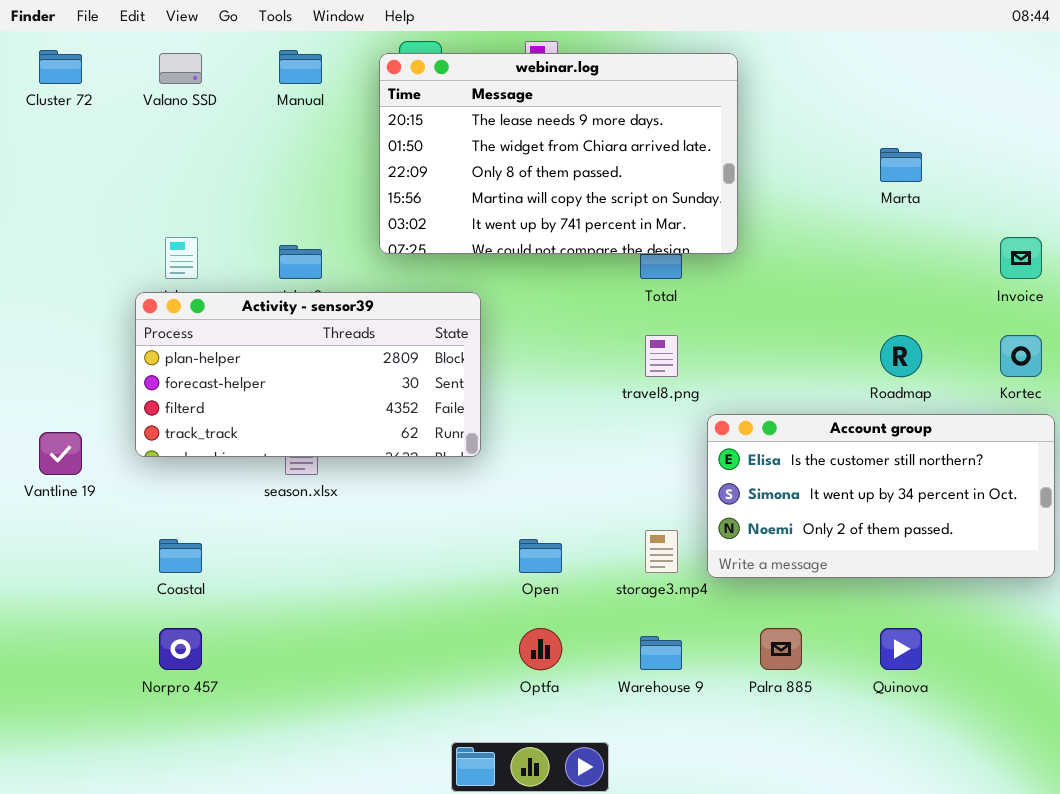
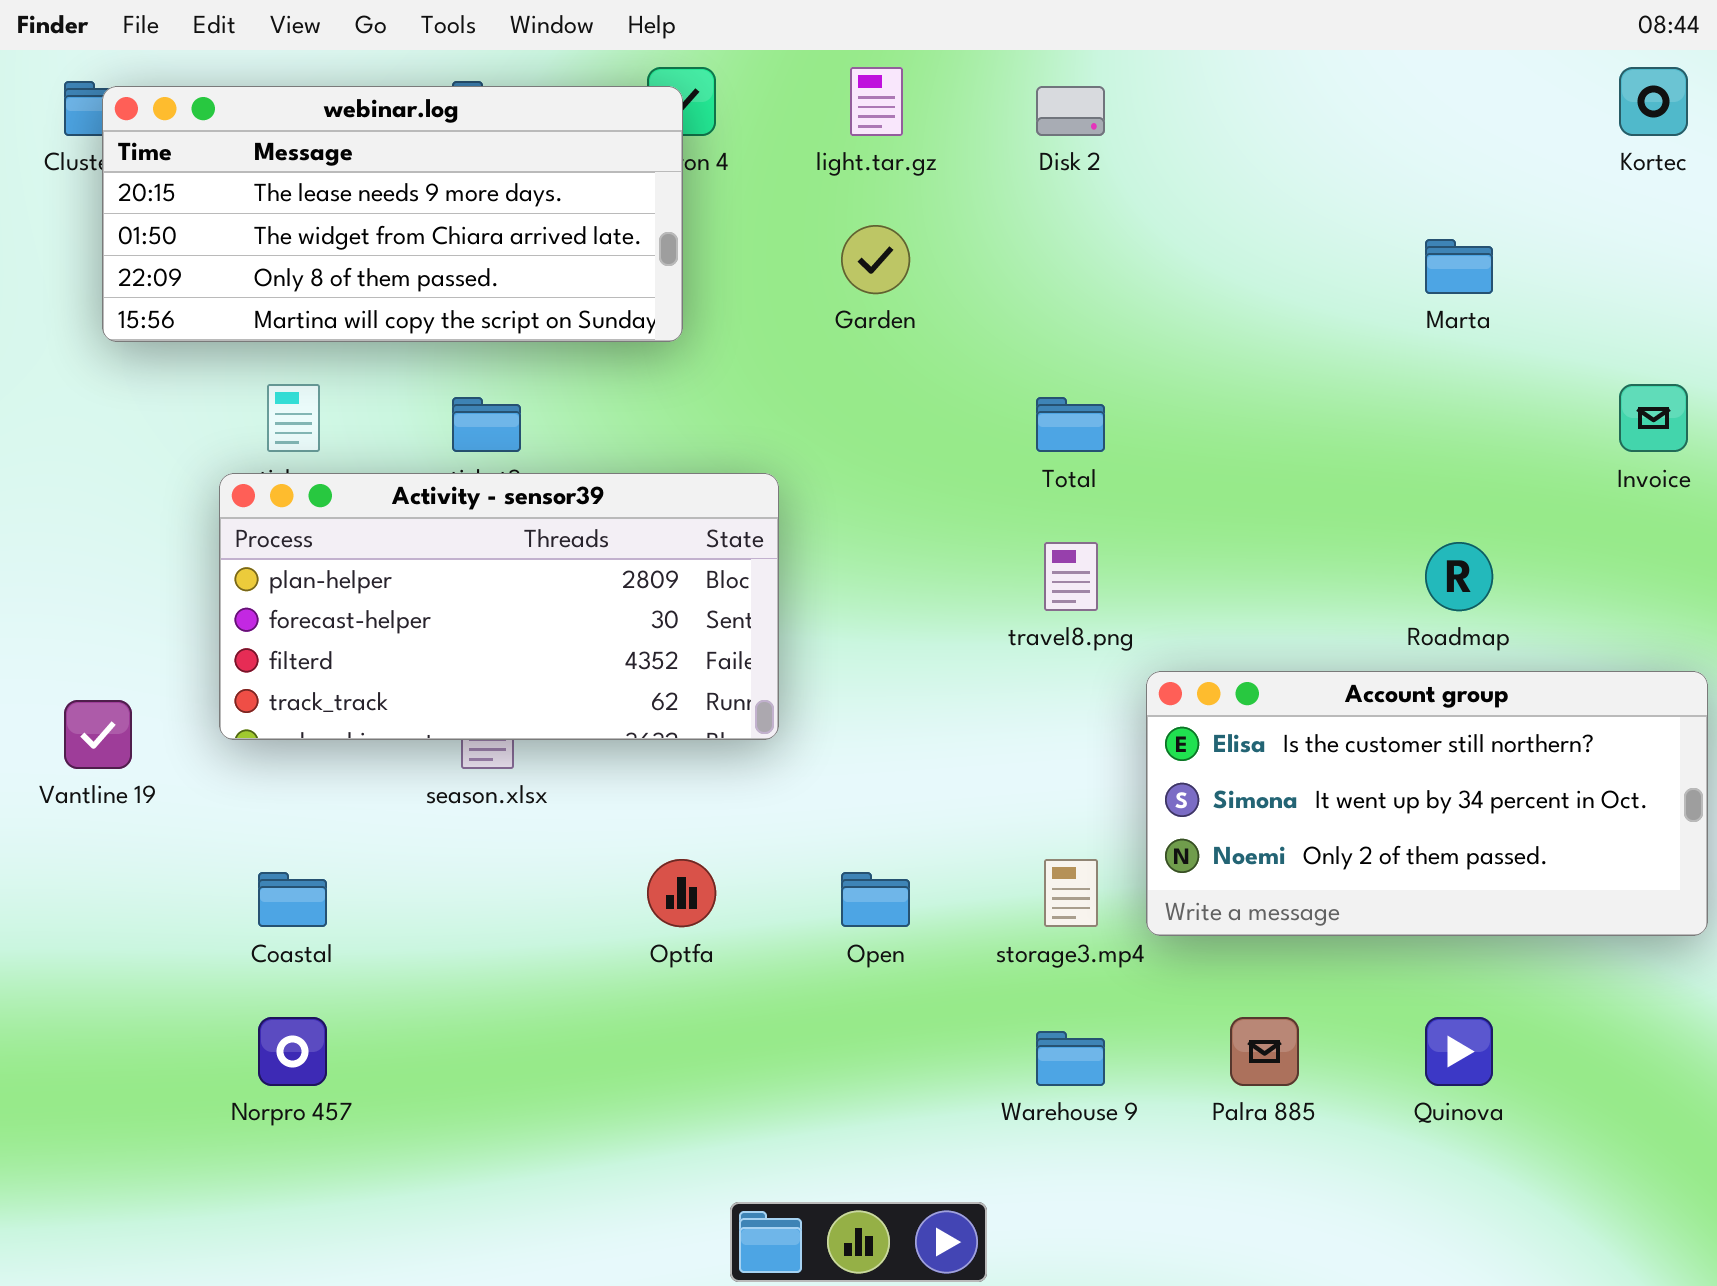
webinar.log: [379,53,738,254] -> [102,86,683,342], moved, resized
Kortec: [1000,335,1042,377] -> [1619,67,1688,136], moved
Optfa: [519,628,562,670] -> [647,859,716,927], moved

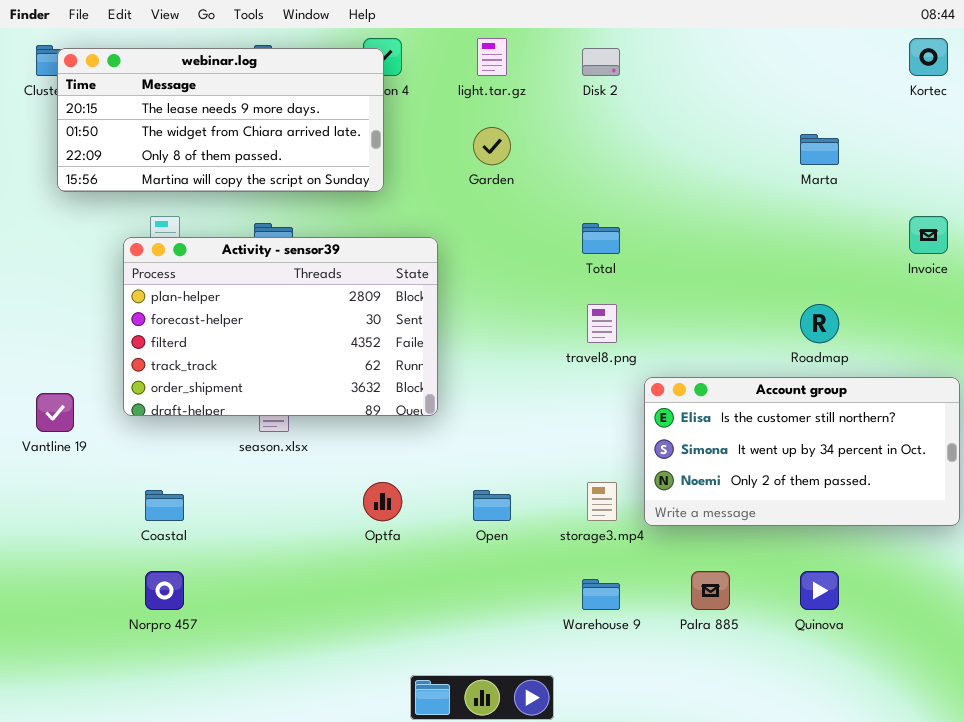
Activity - sensor39: [219,473,779,740] -> [123,237,438,416], resized

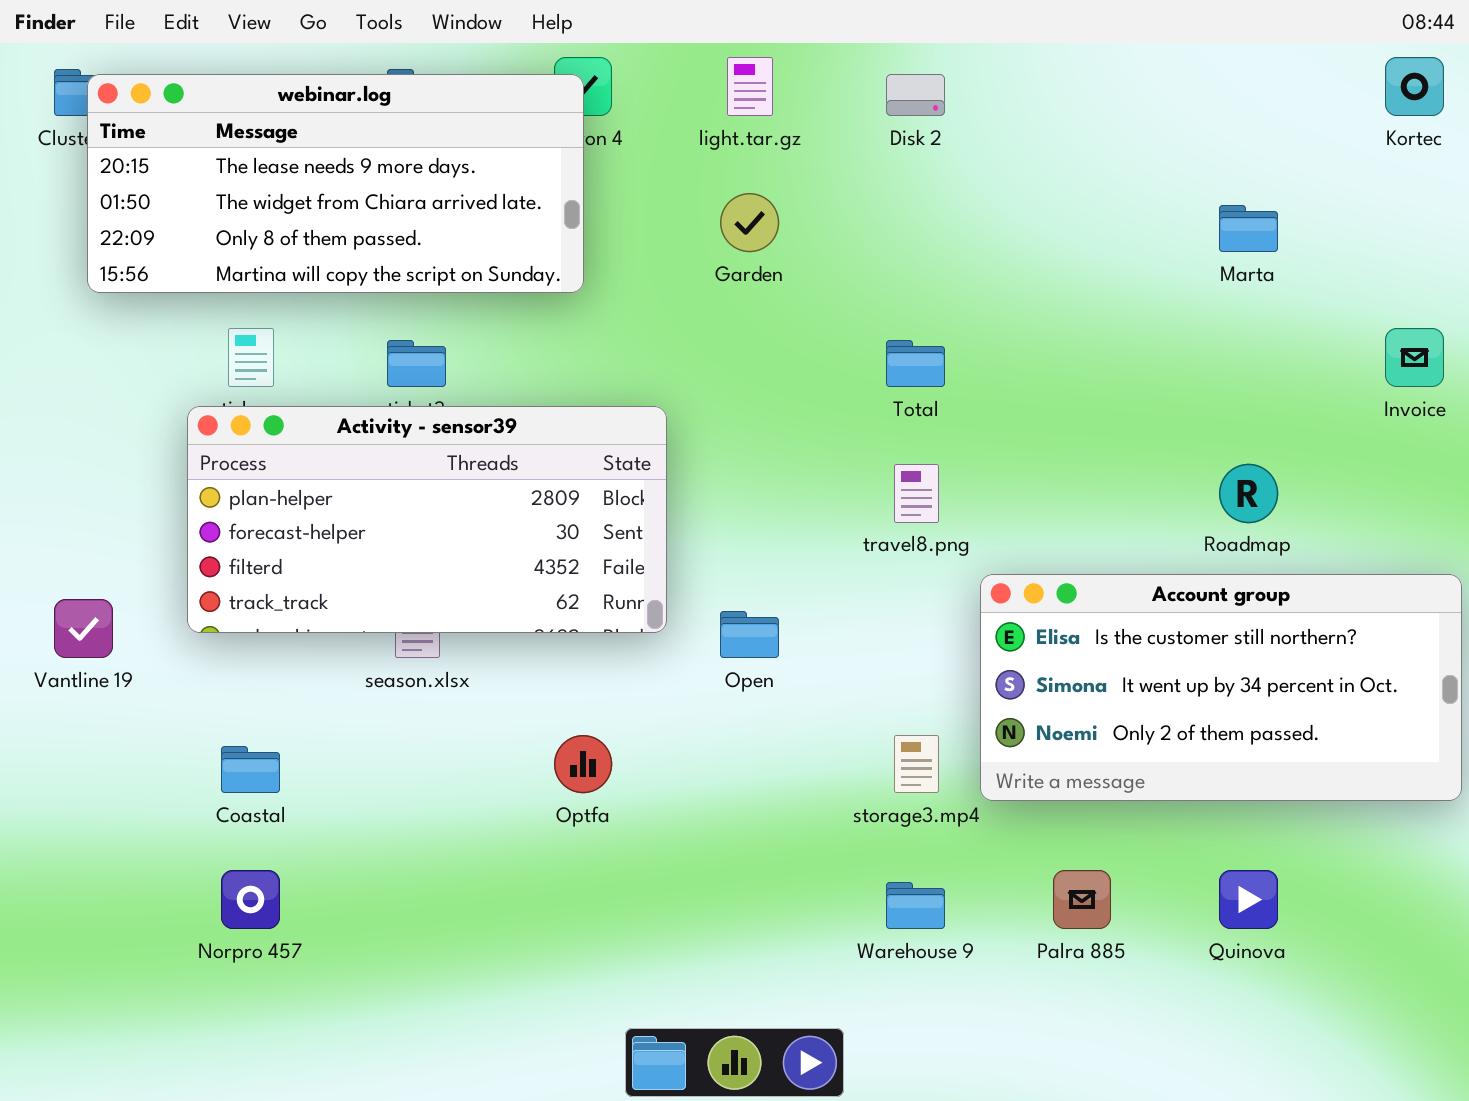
Activity - sensor39: [123,237,438,416] -> [187,406,667,633], resized
Open: [473,490,511,521] -> [720,611,779,658], moved

